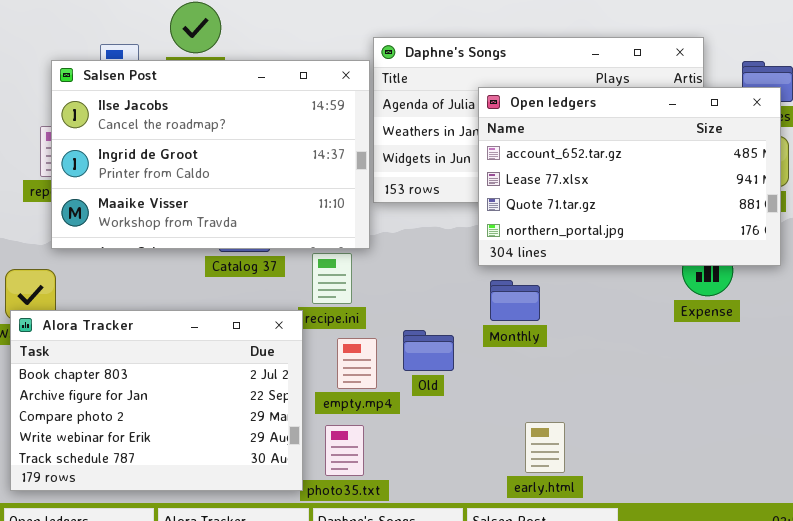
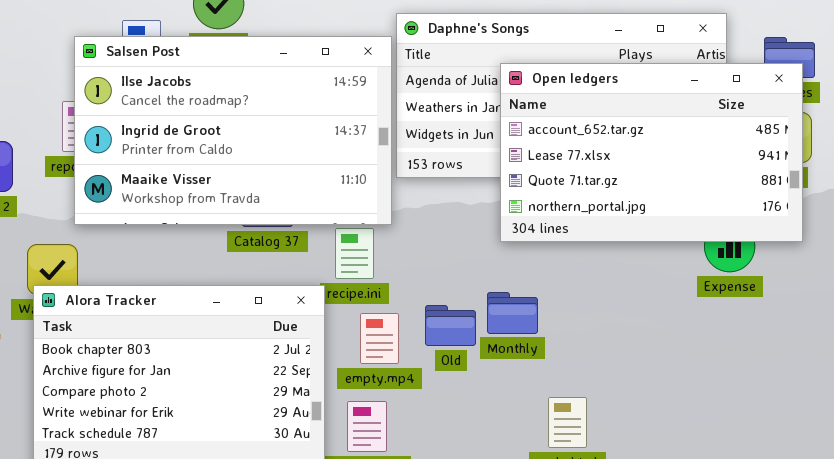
Monthly: [490,280,540,321] -> [487,292,538,334], moved

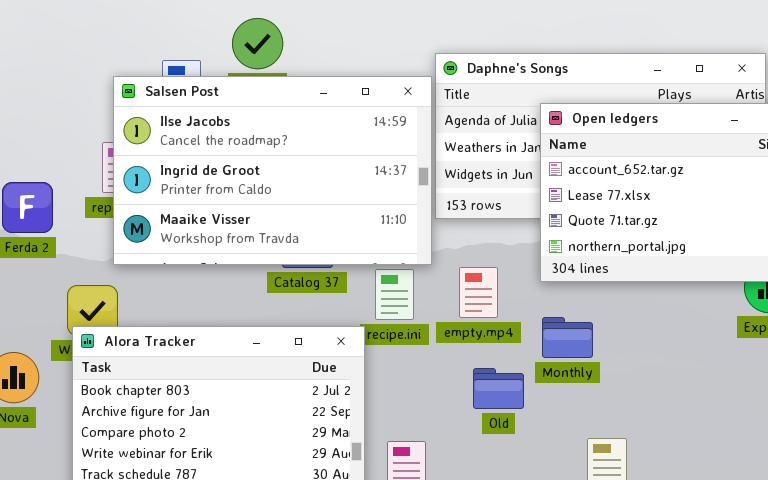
Monthly: [487,292,538,334] -> [542,317,593,358], moved
Old: [425,305,476,346] -> [473,368,524,409], moved
empty.mp4: [360,313,399,364] -> [459,267,498,318], moved

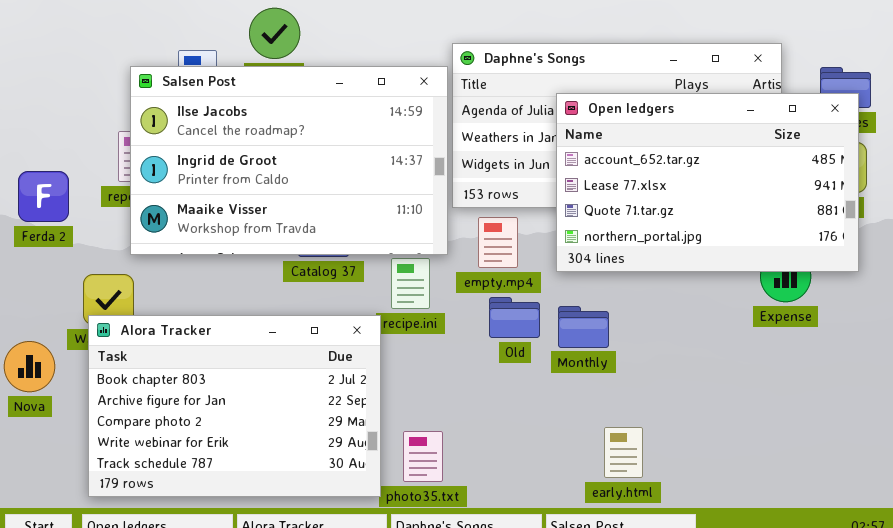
empty.mp4: [459,267,498,318] -> [478,217,518,268], moved
Old: [473,368,524,409] -> [489,297,540,338], moved

